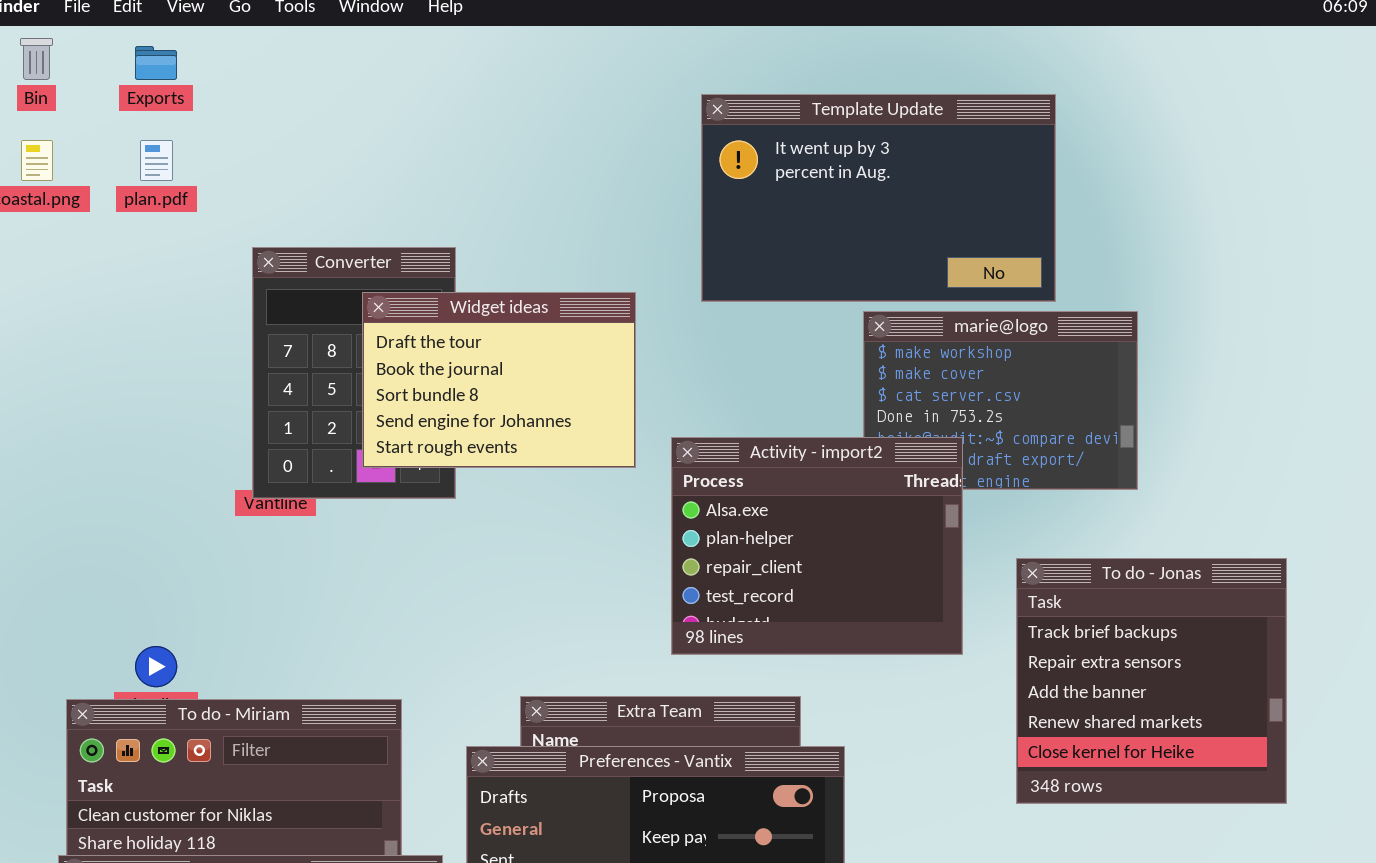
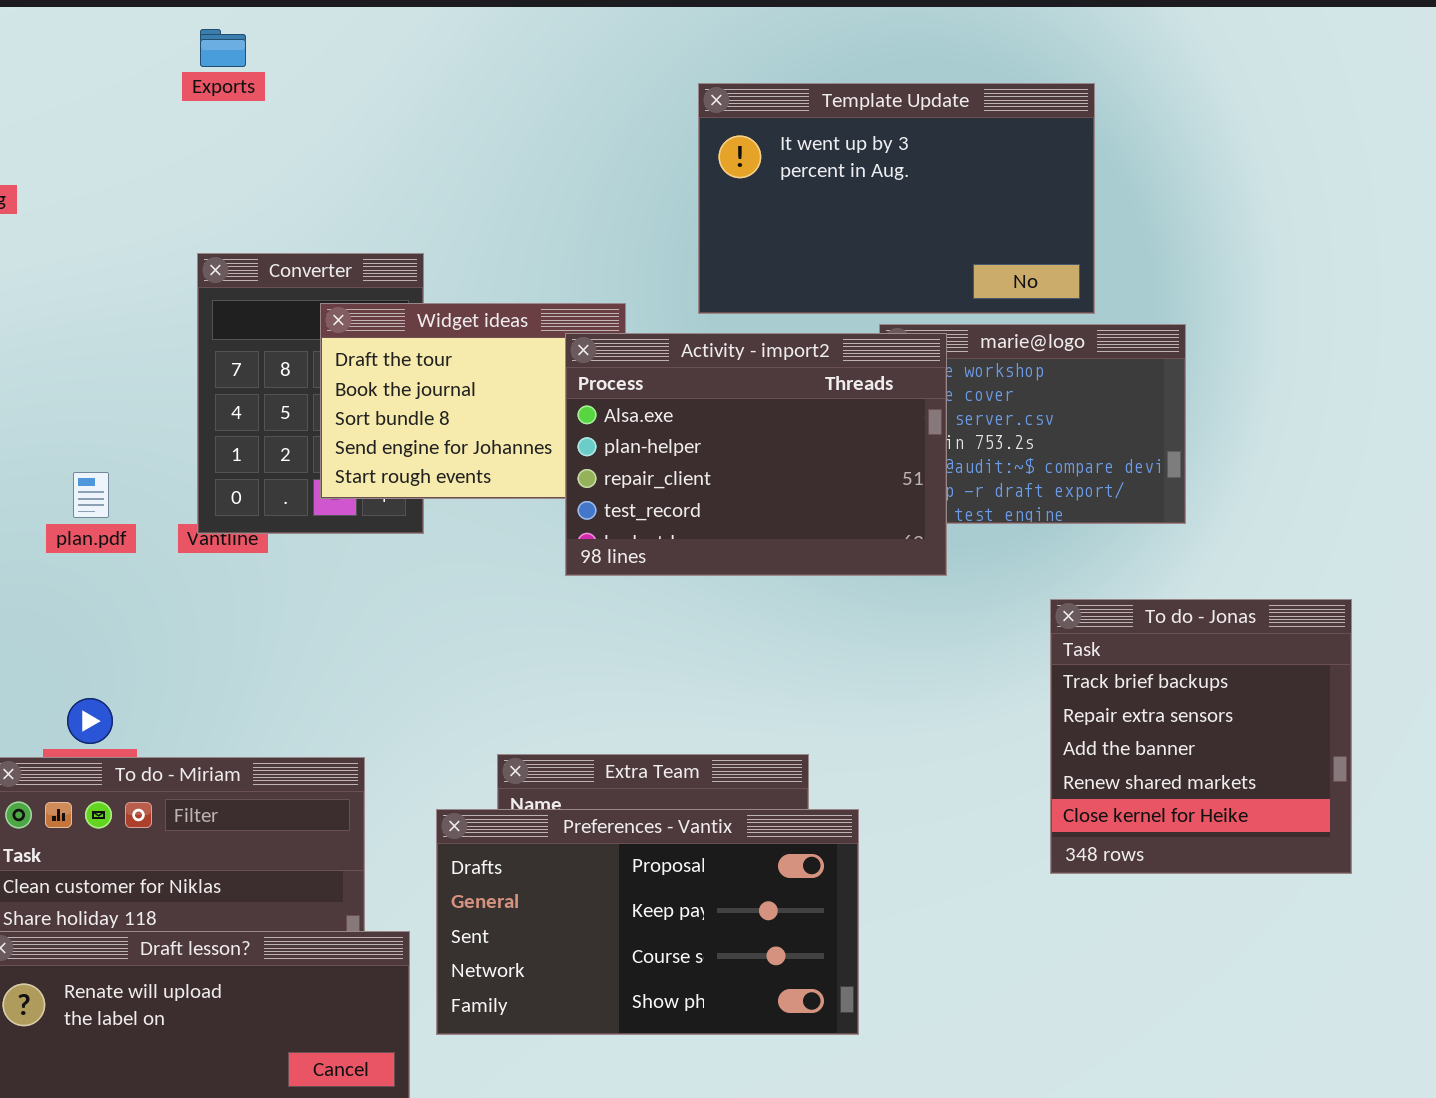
Exports: [135,46,177,80] -> [200,29,246,67], moved
plan.pdf: [140,140,173,181] -> [73,472,109,518], moved
Activity - import2: [671,437,963,655] -> [565,333,947,576], moved, resized

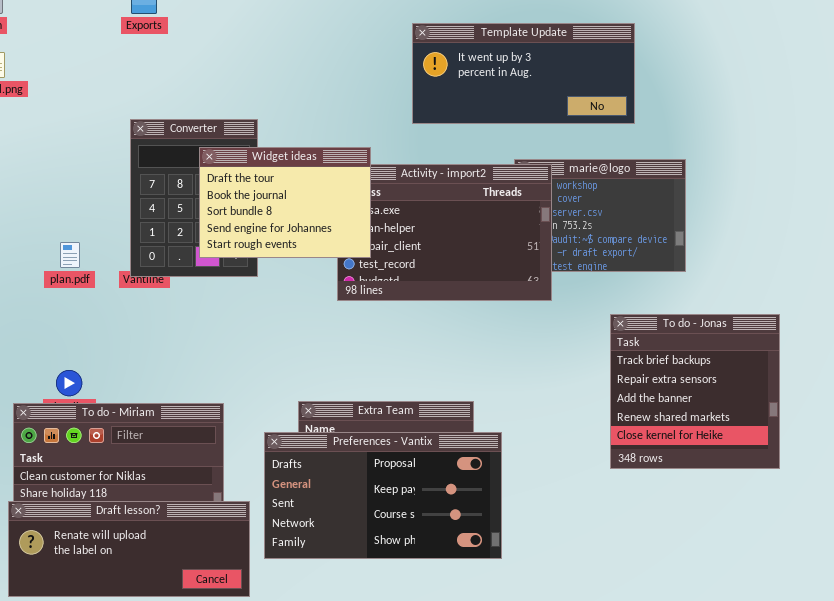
Template Update: [698,83,1095,314] -> [412,23,635,124], resized
Widget ideas: [320,303,626,499] -> [199,147,371,258], raised

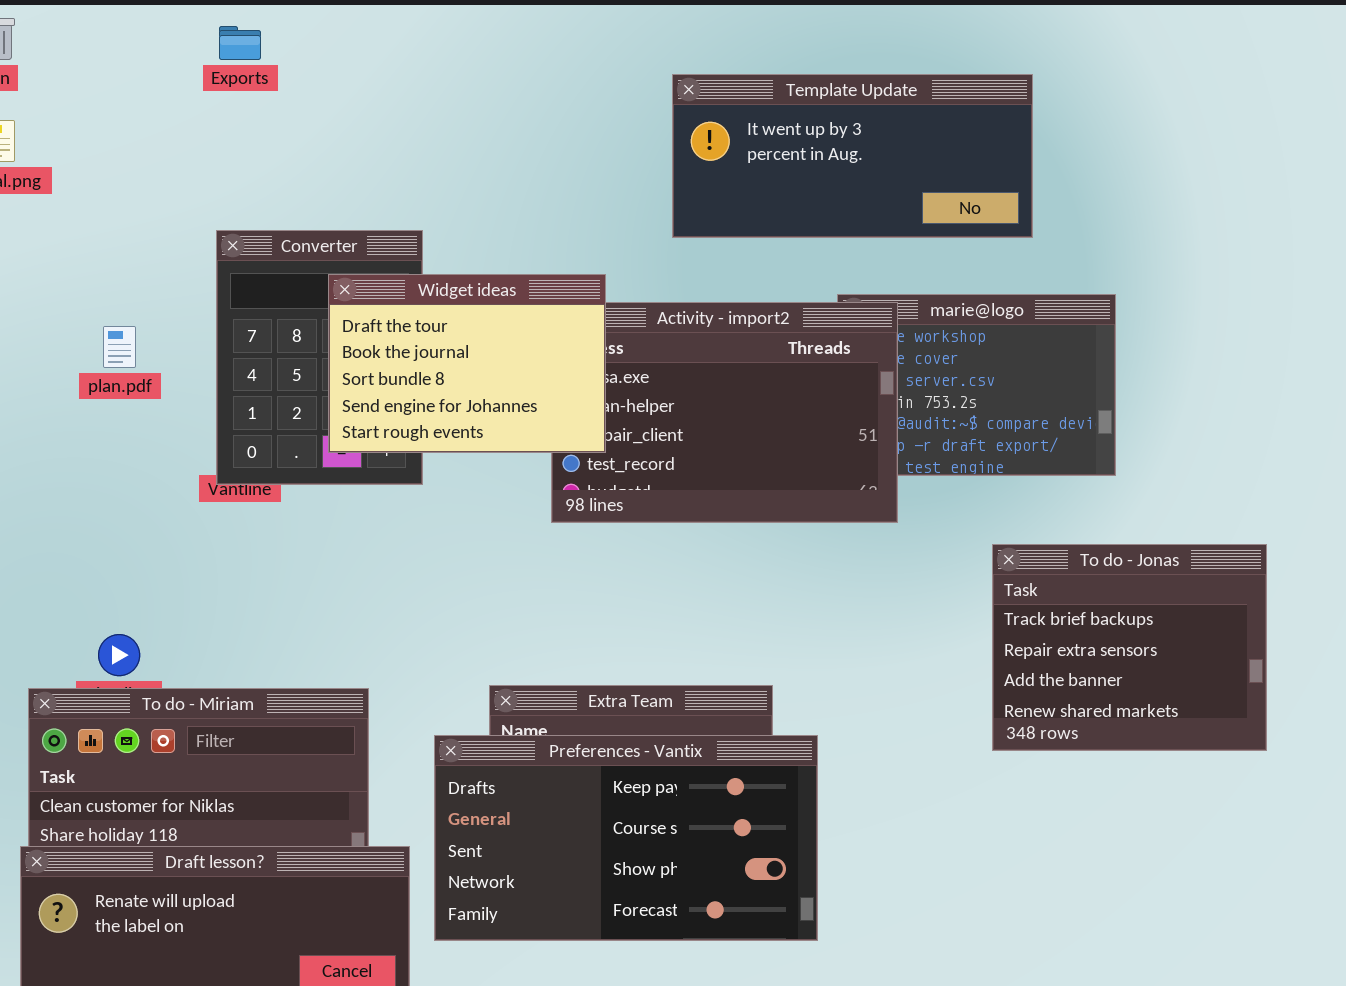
plan.pdf: [60,242,80,268] -> [103,326,136,368], moved
To do - Jonas: [610,314,780,469] -> [992,544,1267,751], resized
Preferences - Vantix: [264,432,502,559] -> [434,735,818,941], scrolled down 1 row

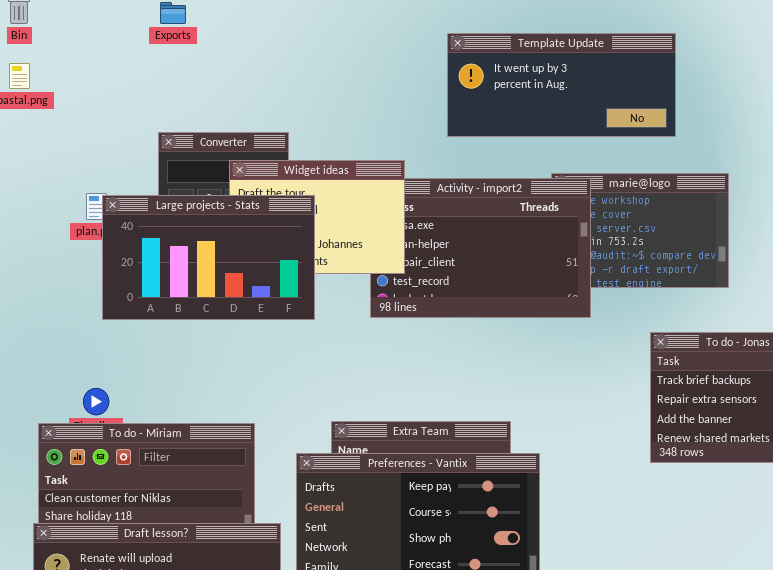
Large projects - Stats: none -> [102,195,315,320], opened

